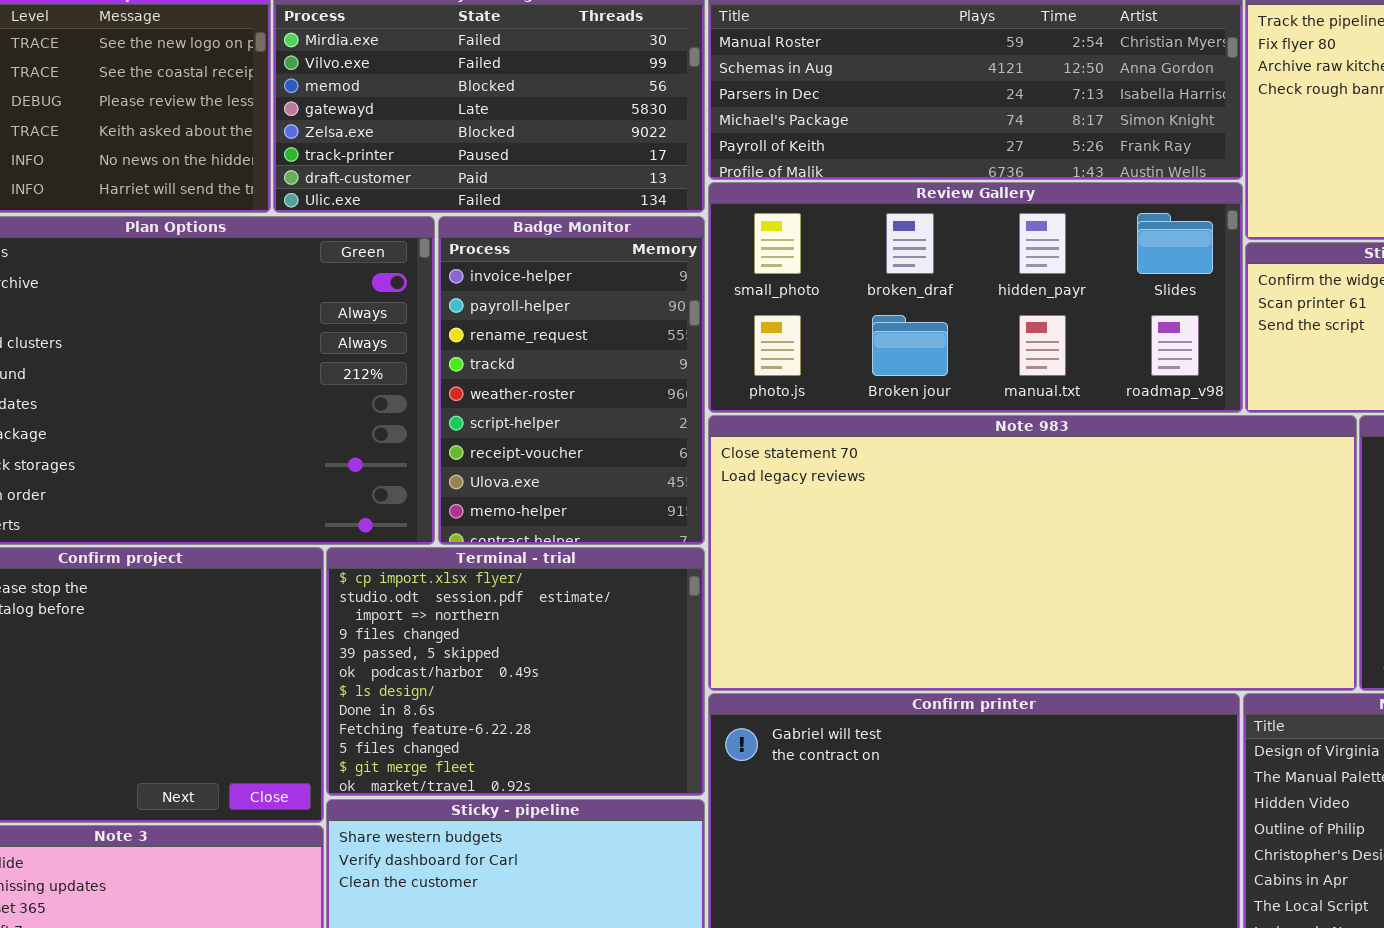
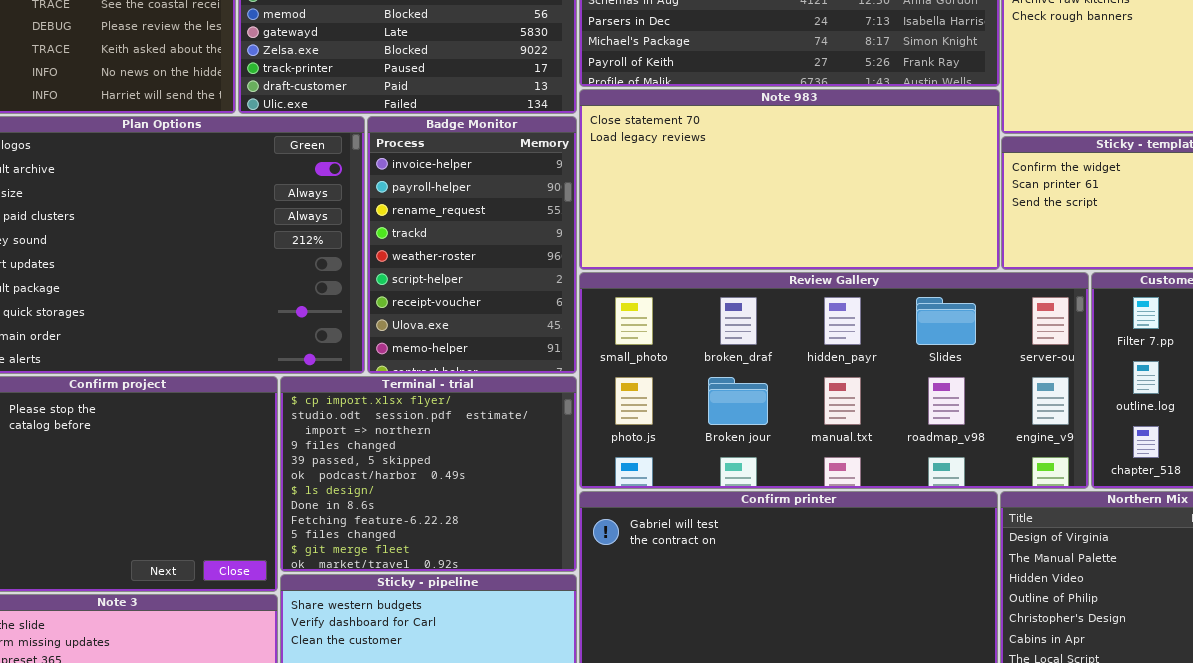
Review Gallery: [708,182,1243,413] -> [579,272,1089,489], moved, resized
Note 983: [708,415,1357,691] -> [579,89,1000,270], moved, resized

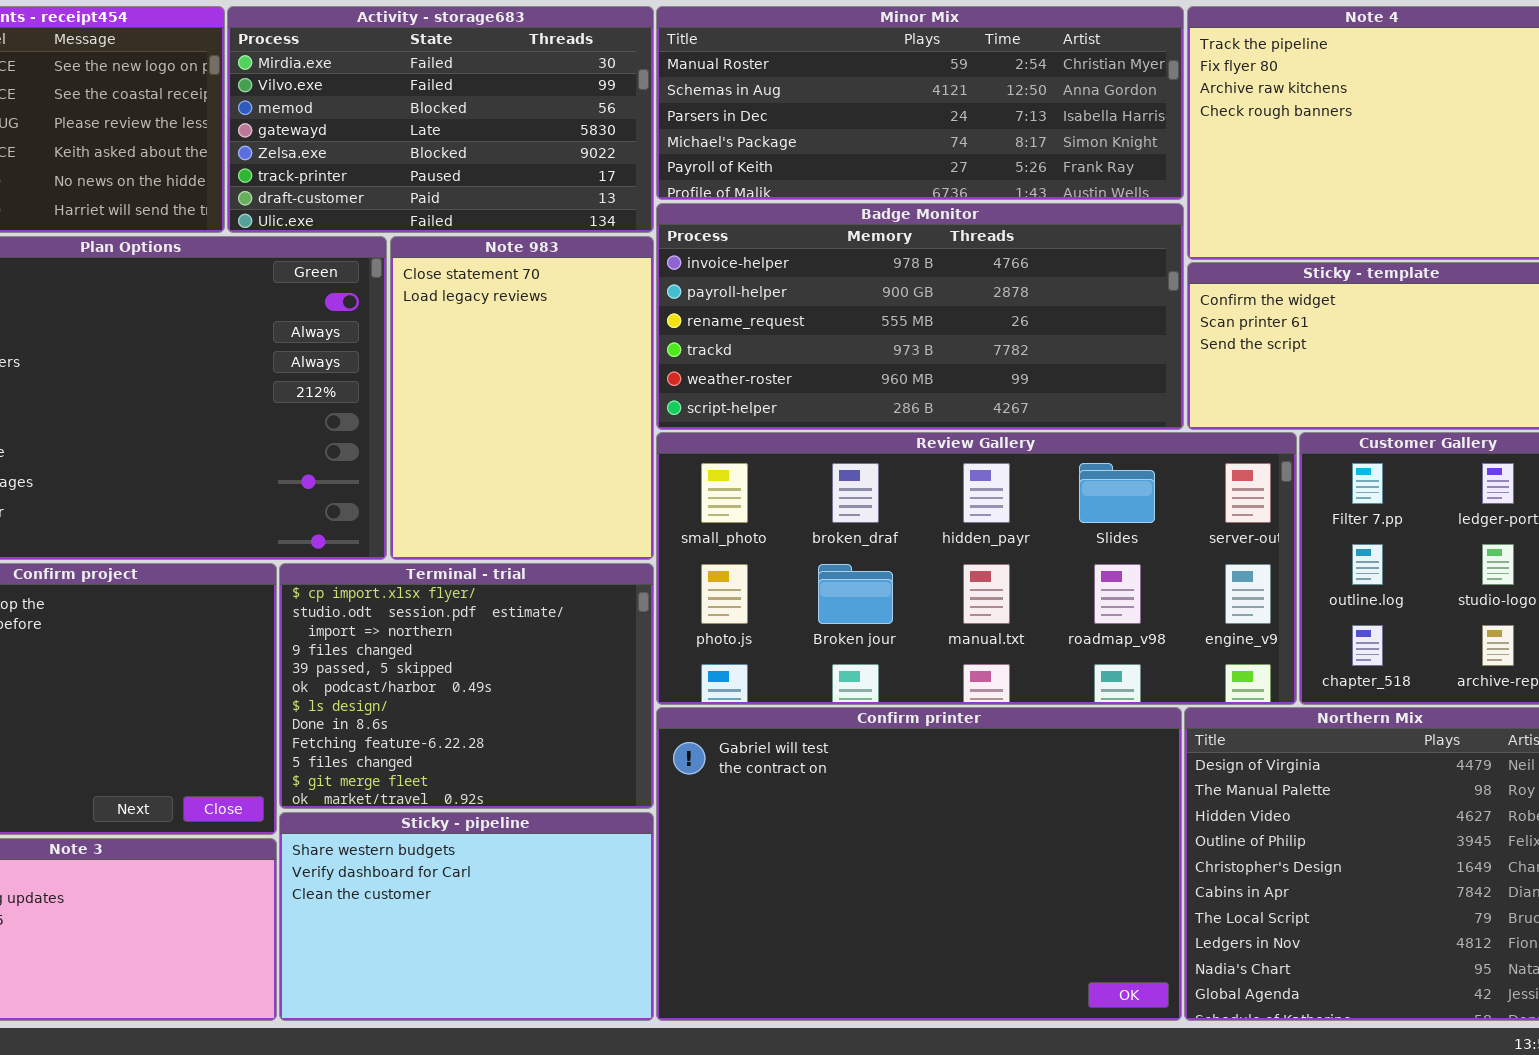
Note 983: [579,89,1000,270] -> [390,236,654,560], moved, resized
Badge Monitor: [367,116,577,374] -> [656,203,1184,430], moved, resized

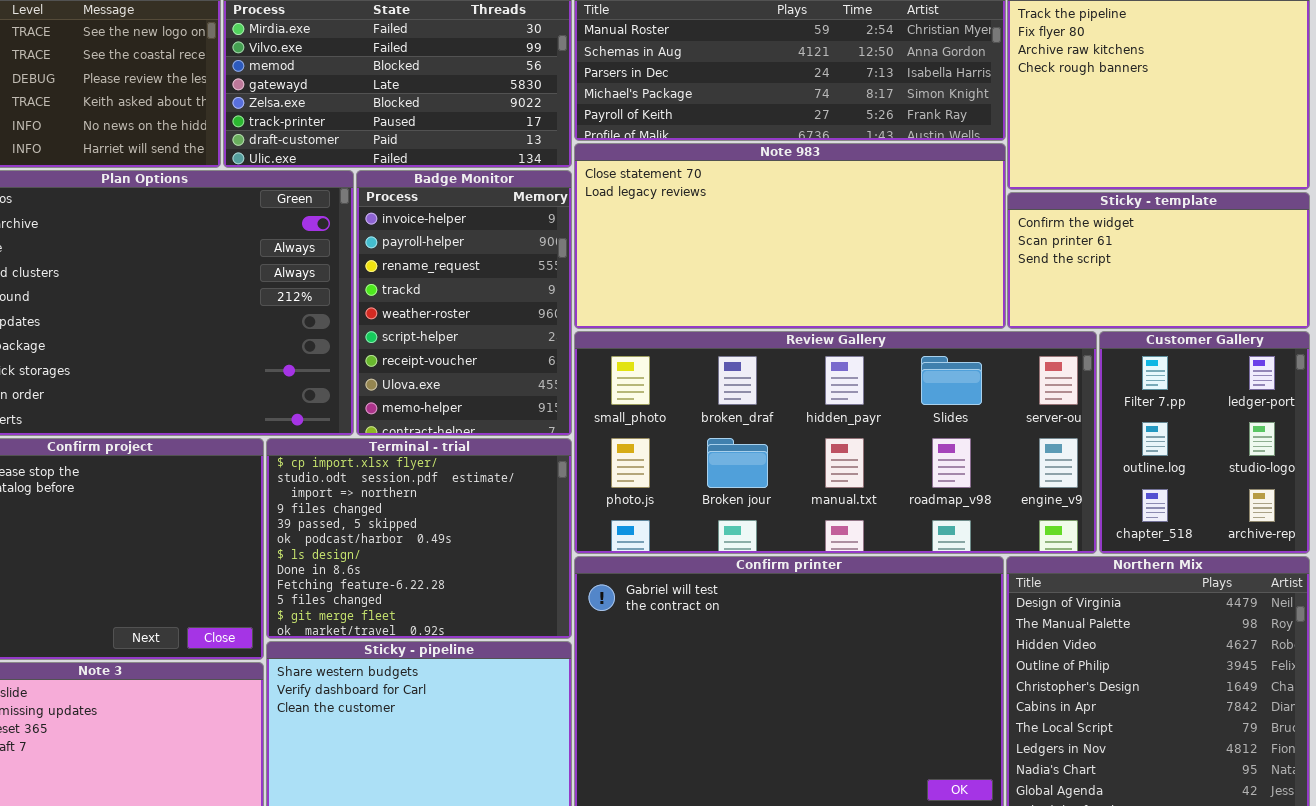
Badge Monitor: [656,203,1184,430] -> [356,170,572,436], moved, resized
Note 983: [390,236,654,560] -> [574,143,1006,329], moved, resized

